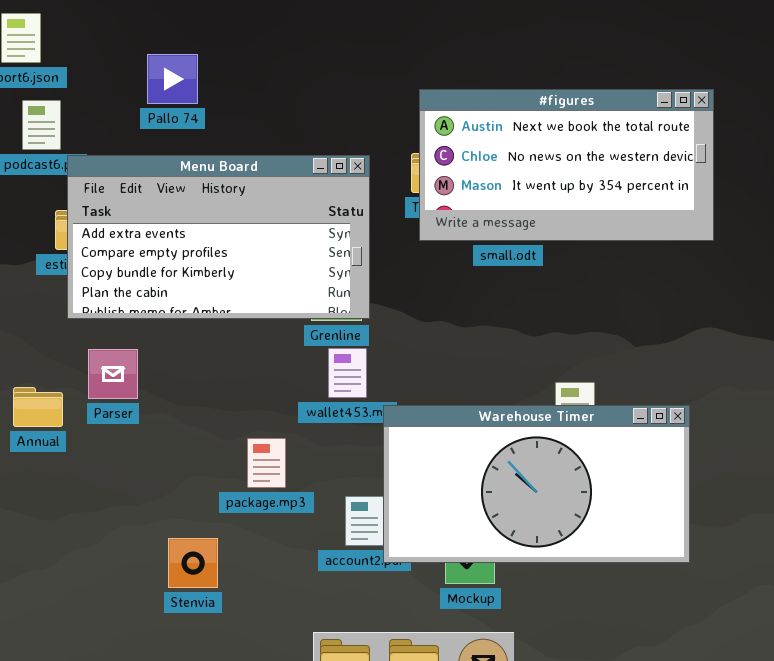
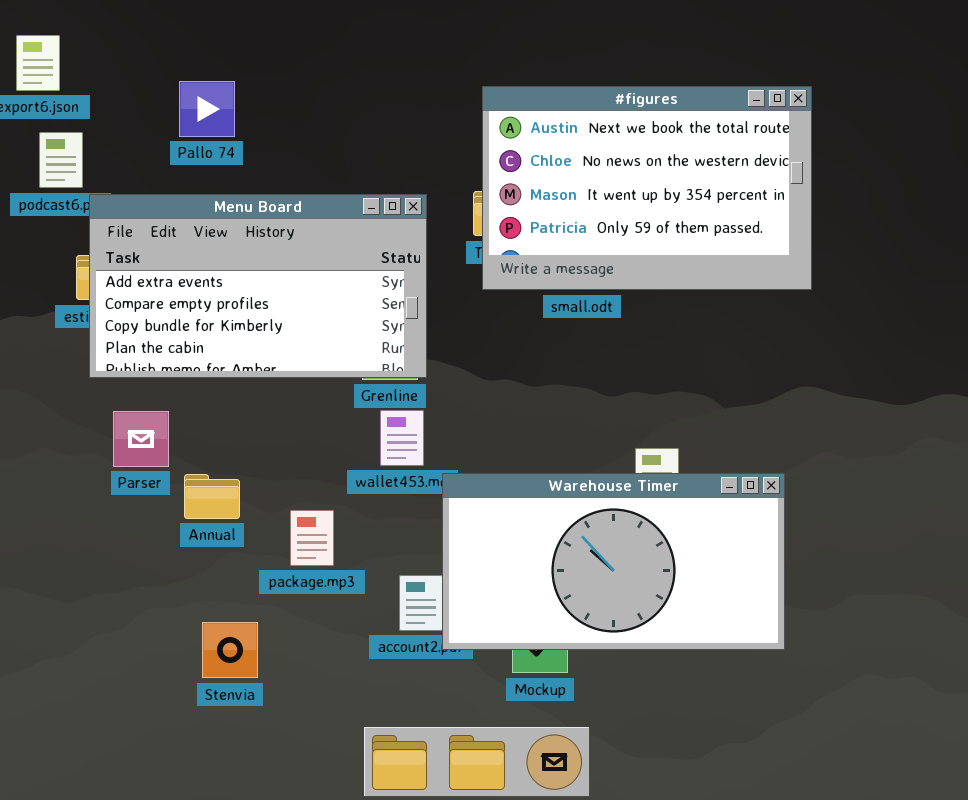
#figures: [419,89,714,241] -> [482,86,812,290], resized
Annual: [13,387,63,427] -> [184,474,240,519], moved

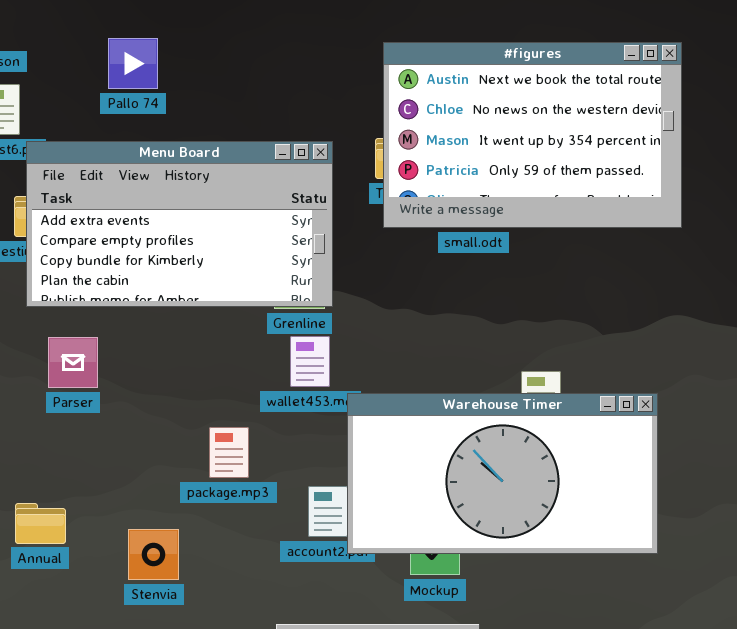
Annual: [184,474,240,519] -> [15,503,66,544], moved

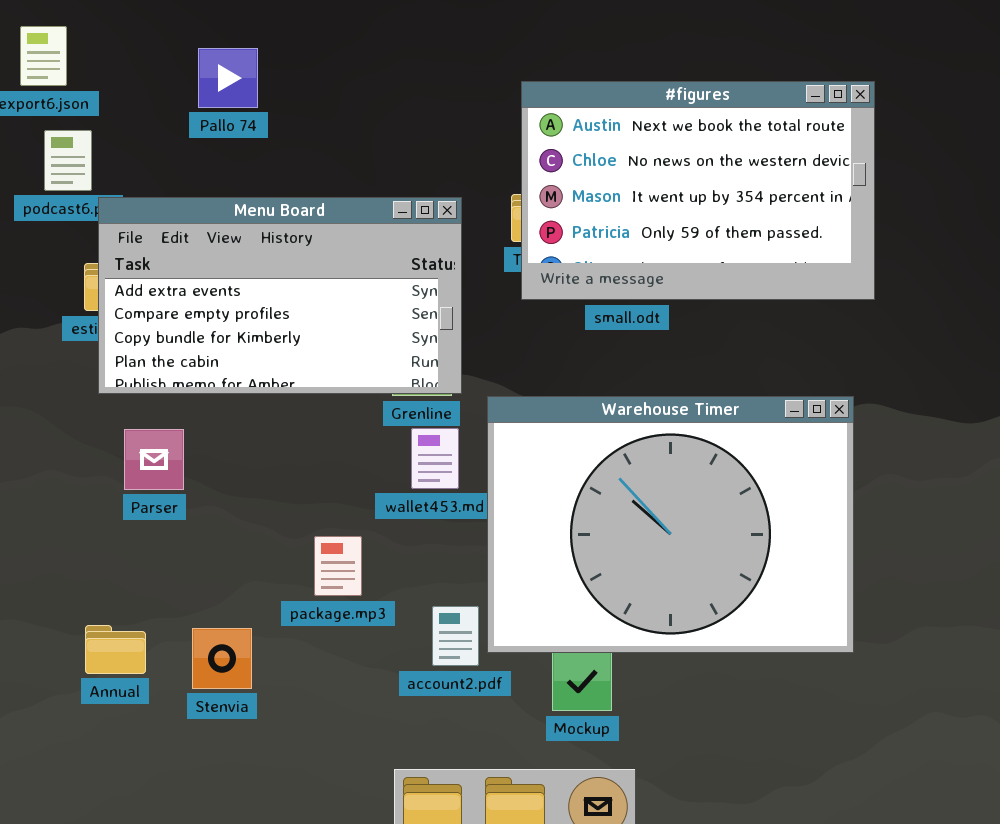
Pallo 74: [108,38,158,89] -> [198,48,258,108], moved
Warehouse Timer: [347,393,658,554] -> [487,396,854,653], moved, resized
Stenvia: [128,529,179,580] -> [192,628,252,689], moved

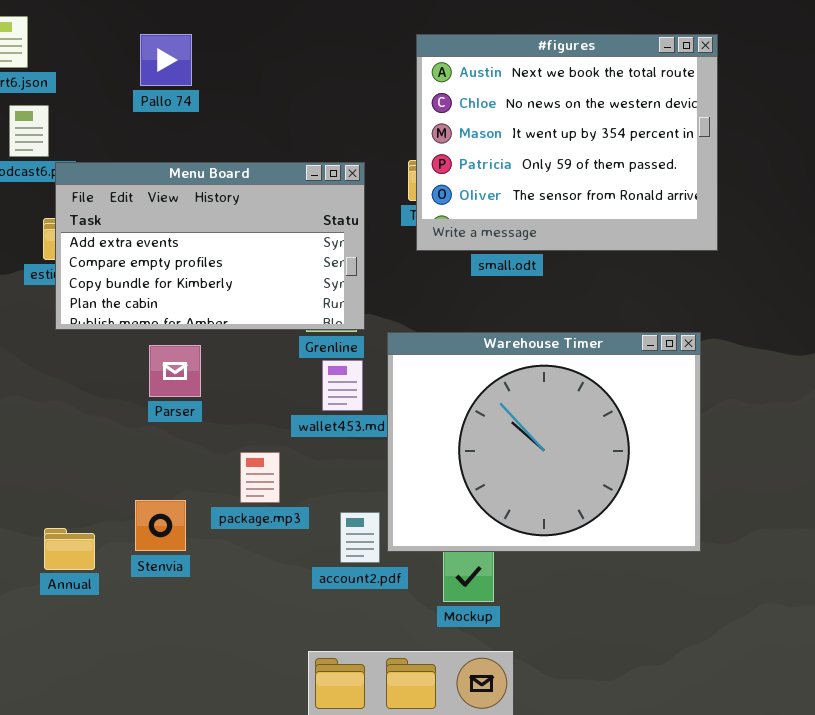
#figures: [521,81,875,300] -> [416,34,718,251], resized
Parser: [124,429,184,490] -> [149,345,201,397], moved
Stenvia: [192,628,252,689] -> [135,500,186,551], moved

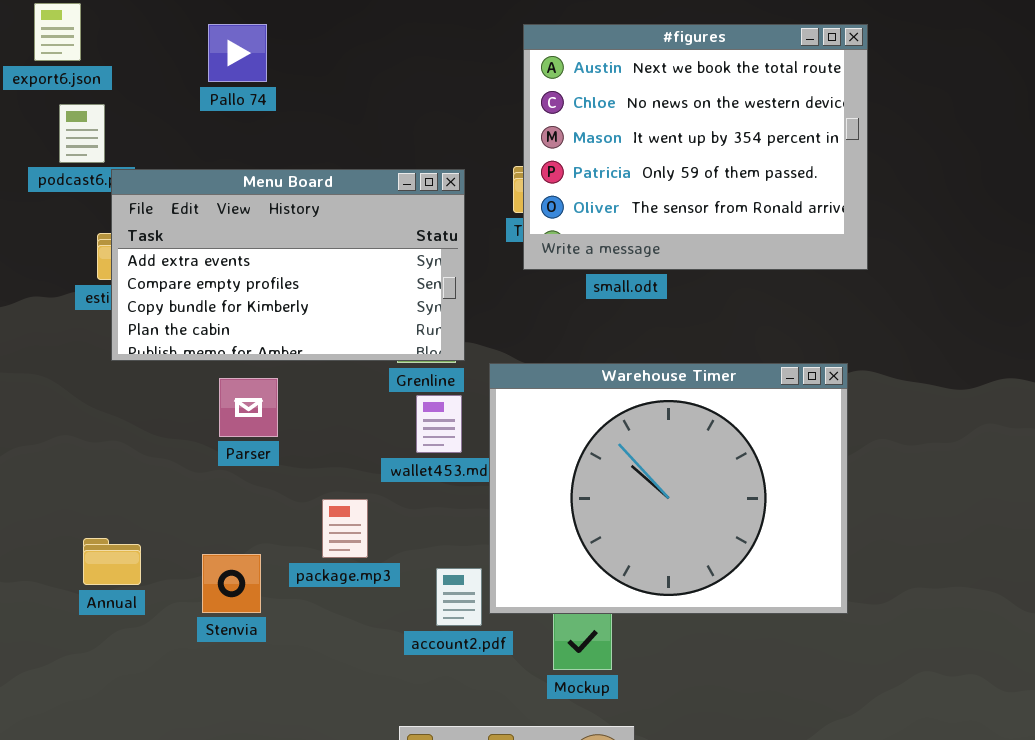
Annual: [44,528,95,570] -> [83,538,141,585], moved

